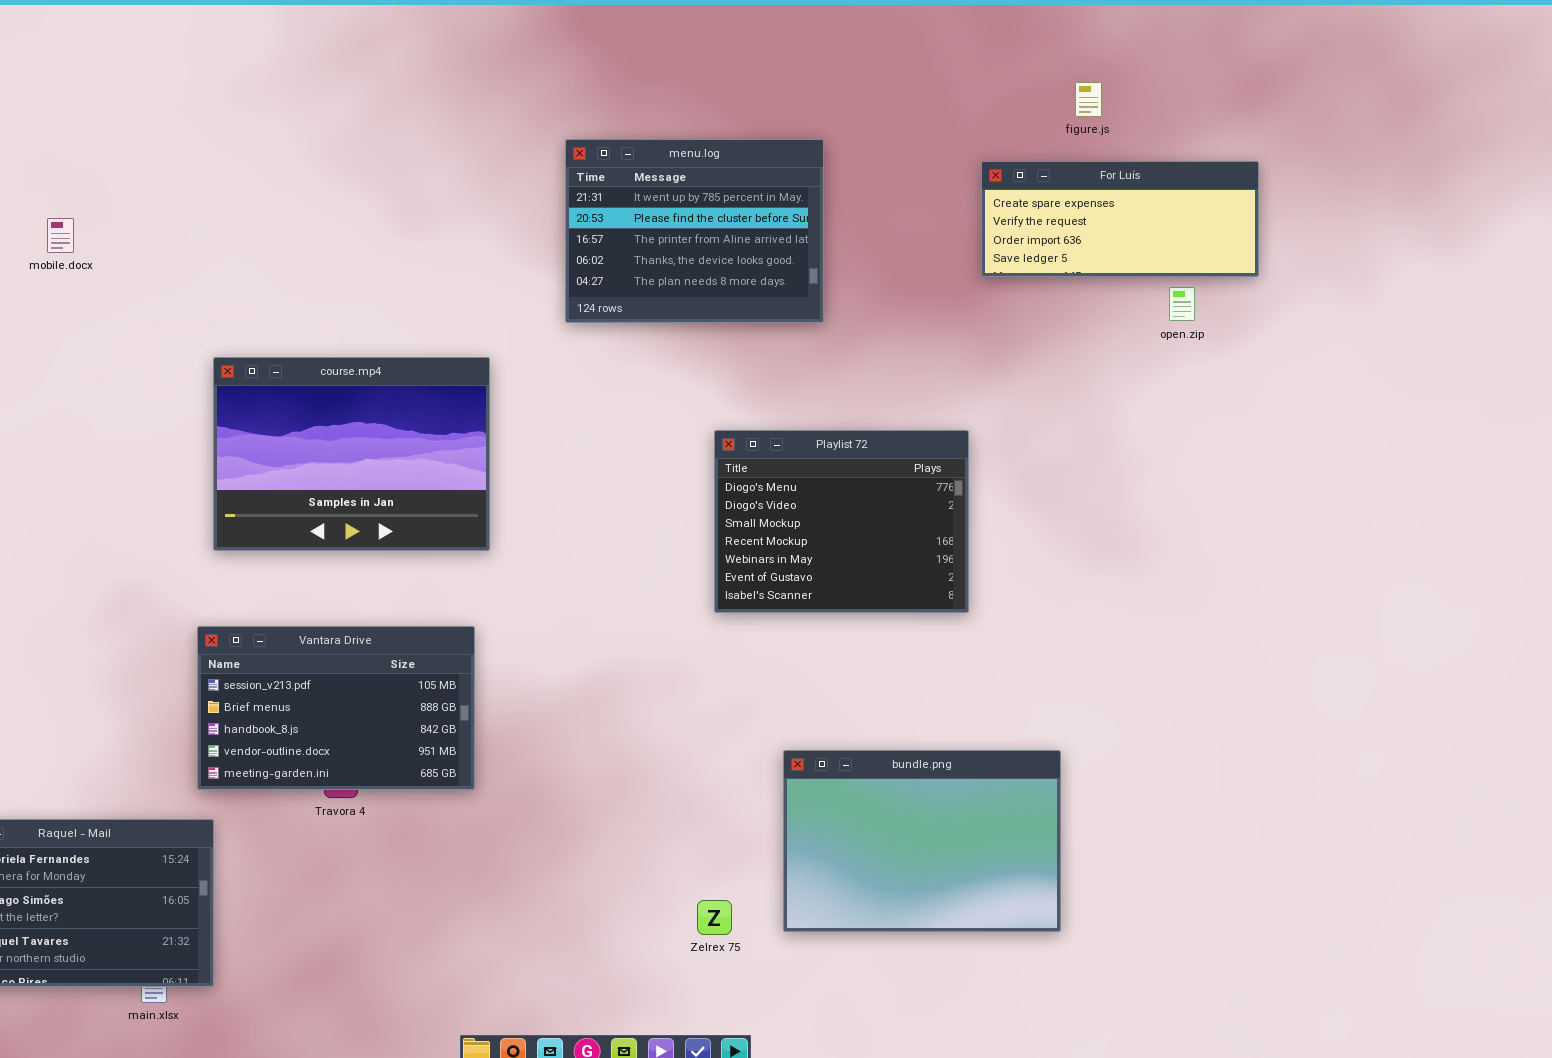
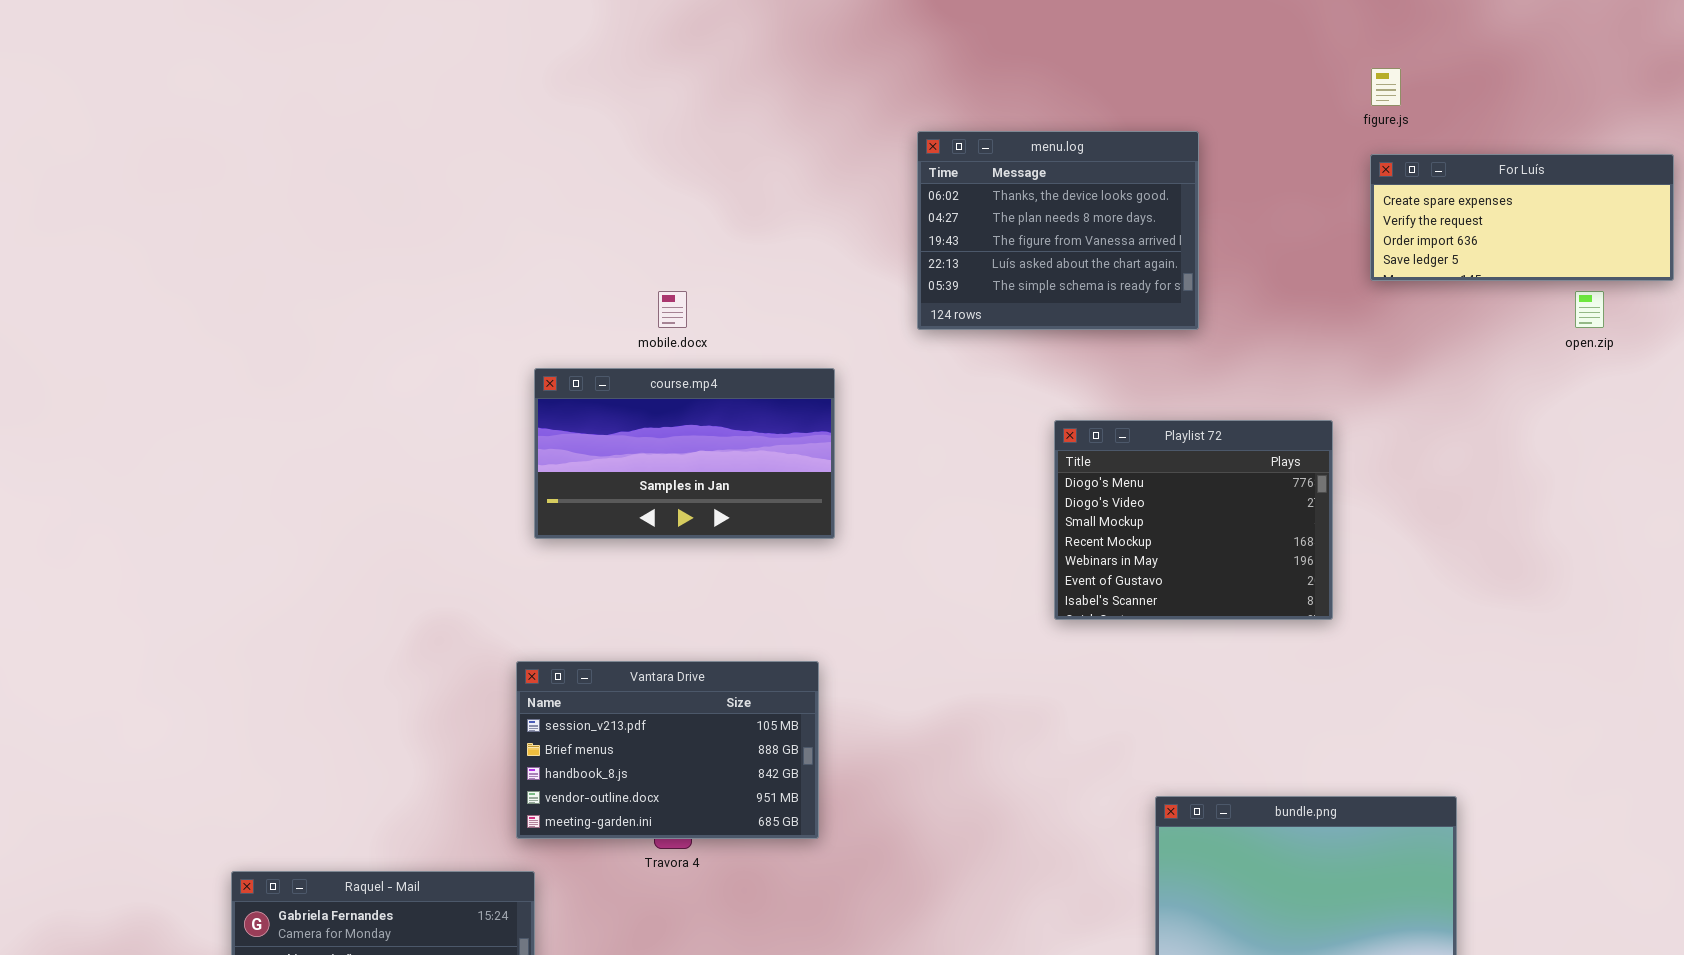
figure.js: [1075,82,1102,117] -> [1371,68,1401,106], moved
menu.log: [565,139,824,323] -> [917,131,1199,330], scrolled down 3 rows
mobile.docx: [47,218,74,253] -> [658,291,687,328], moved
course.mp4: [213,357,490,551] -> [534,368,835,539], resized
Playlist 72: [714,430,969,613] -> [1054,420,1333,620], moved

